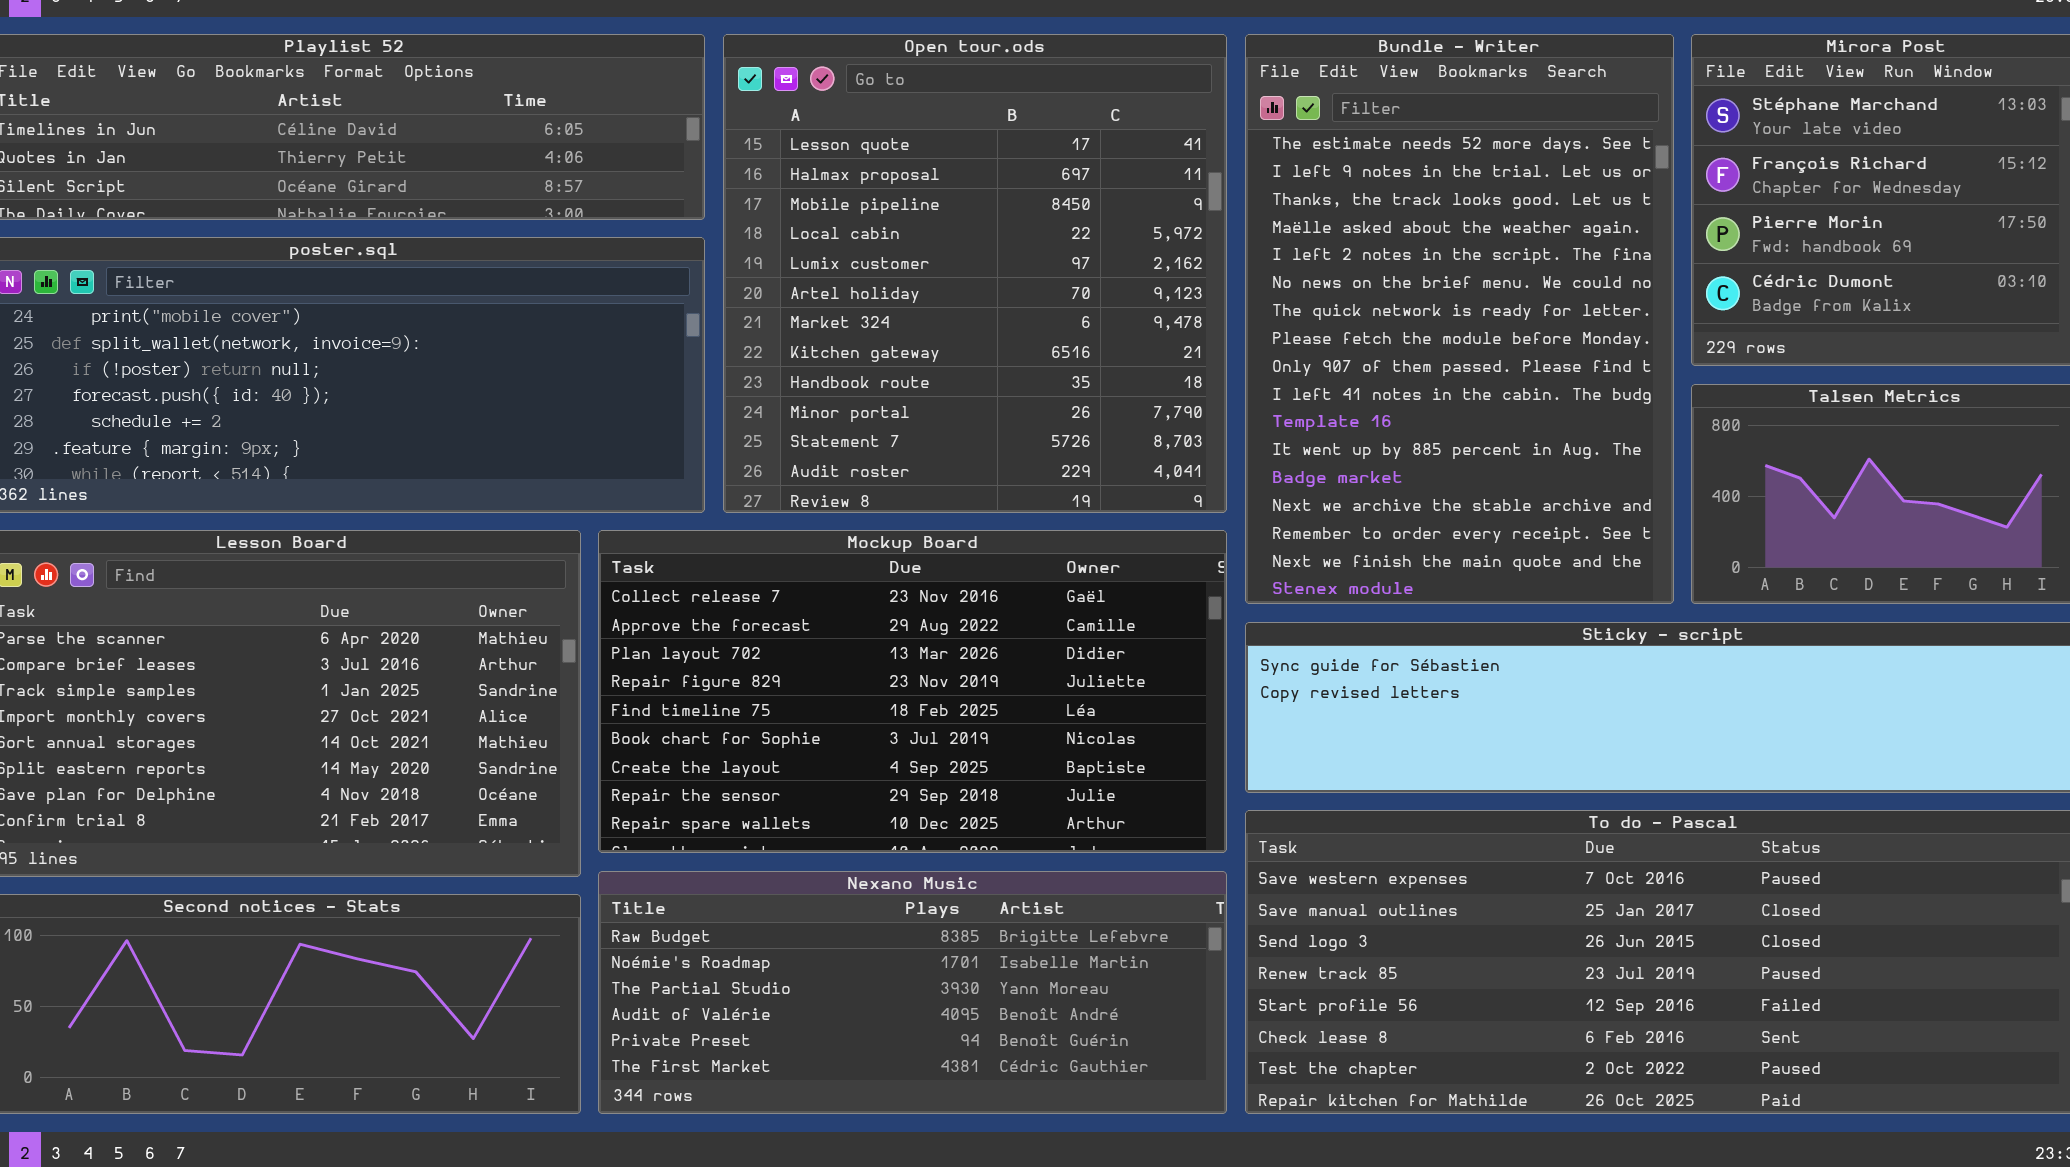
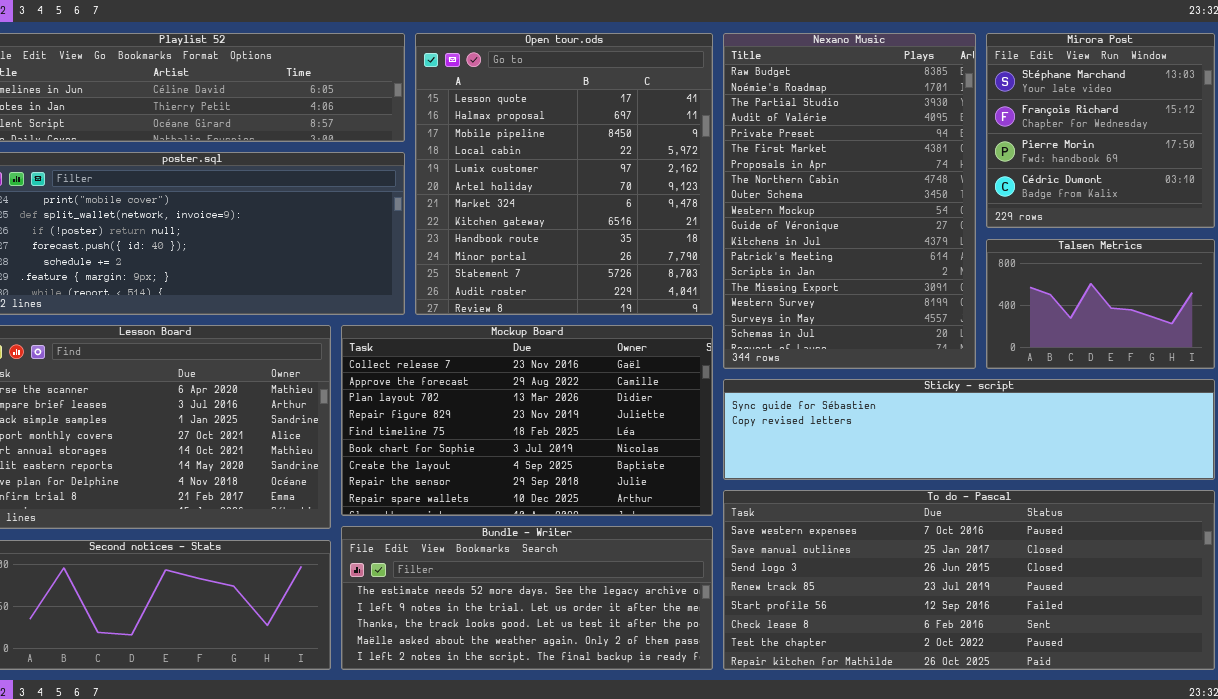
Bundle - Writer: [1245,34,1674,604] -> [341,526,713,670], moved, resized
Nexano Music: [598,871,1227,1114] -> [723,33,976,369], moved, resized

